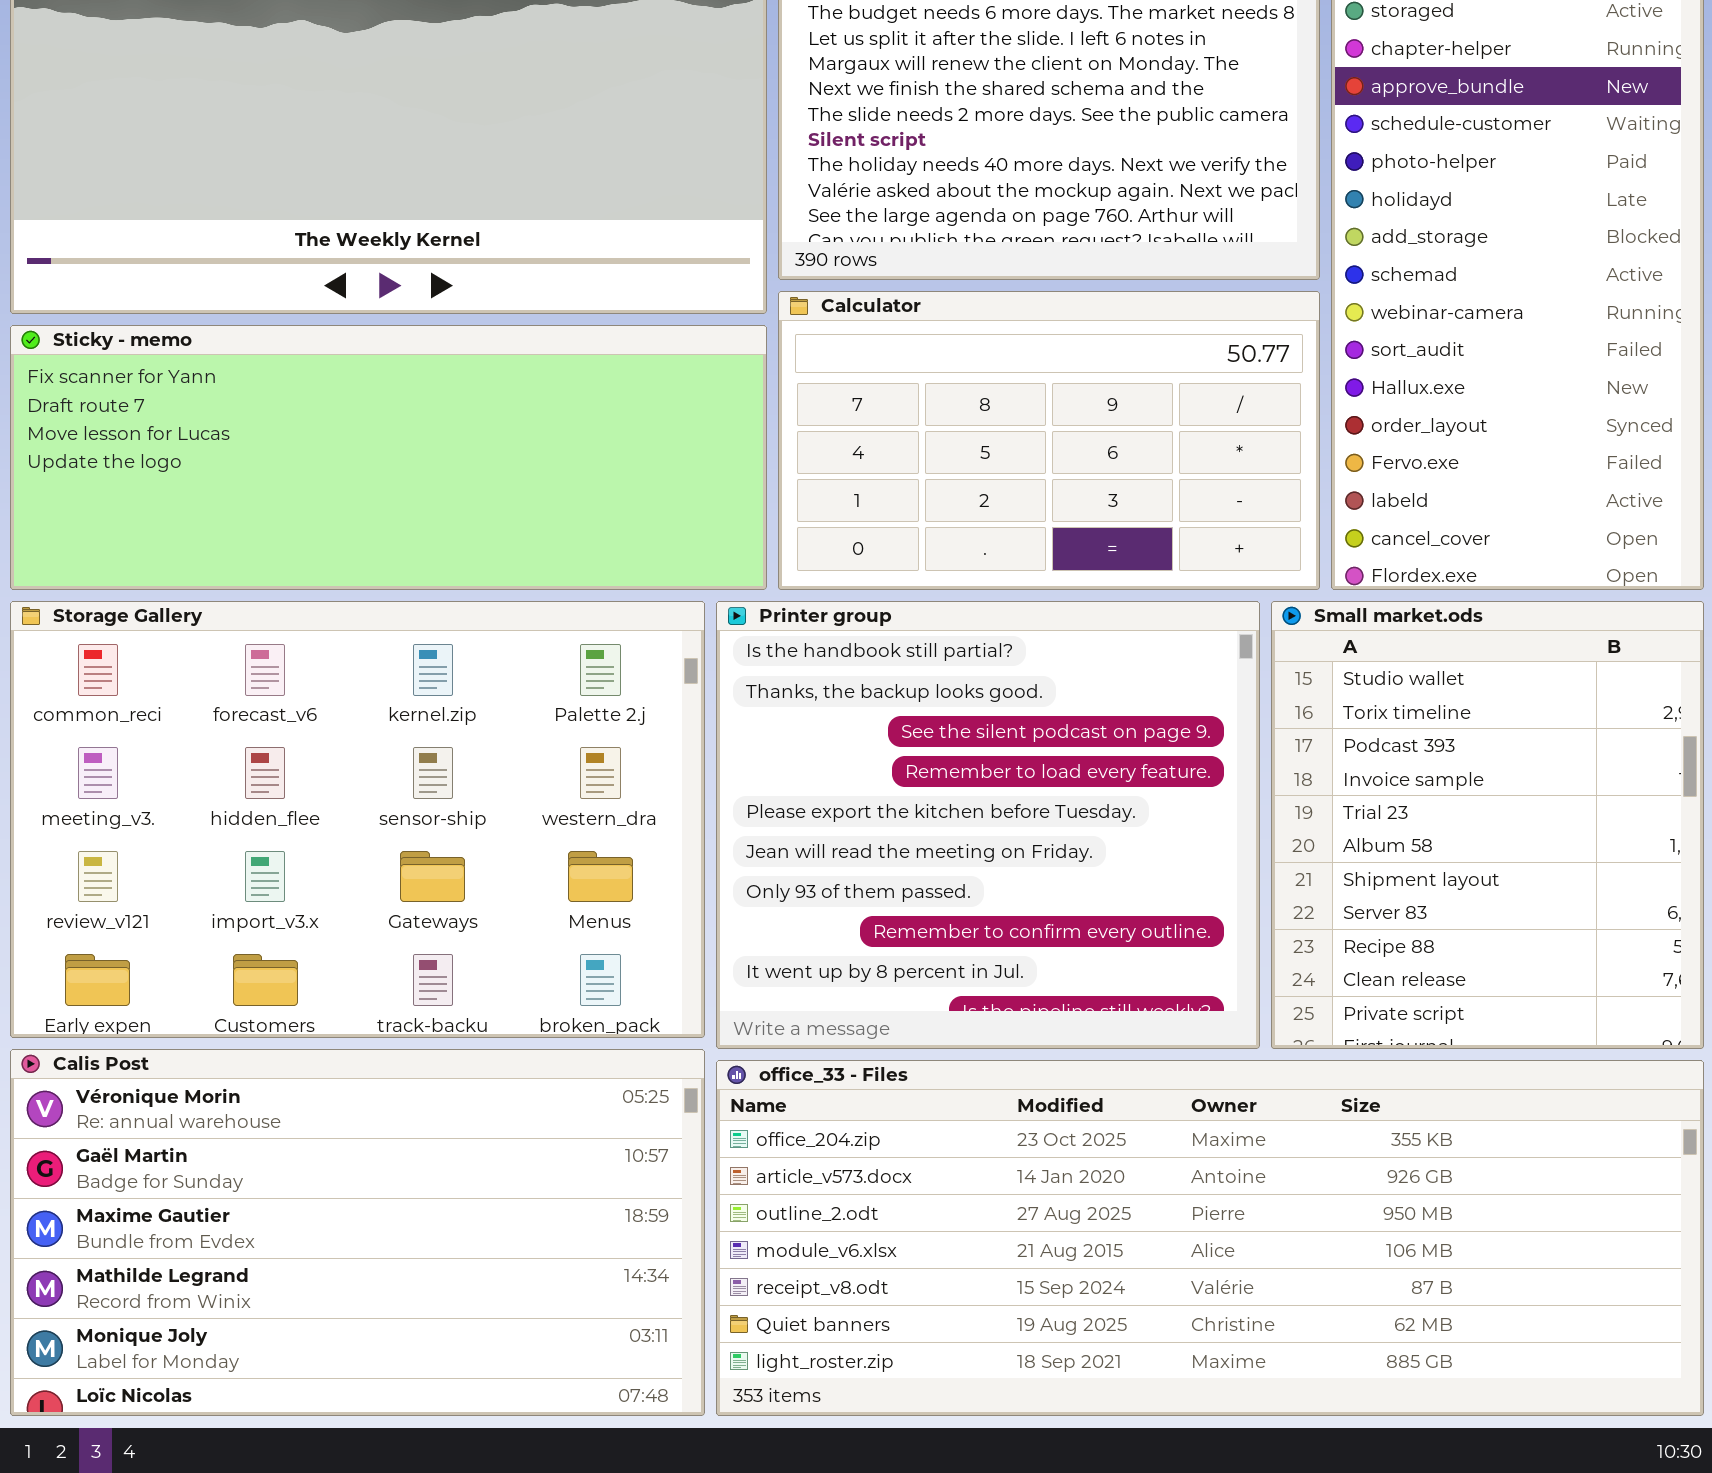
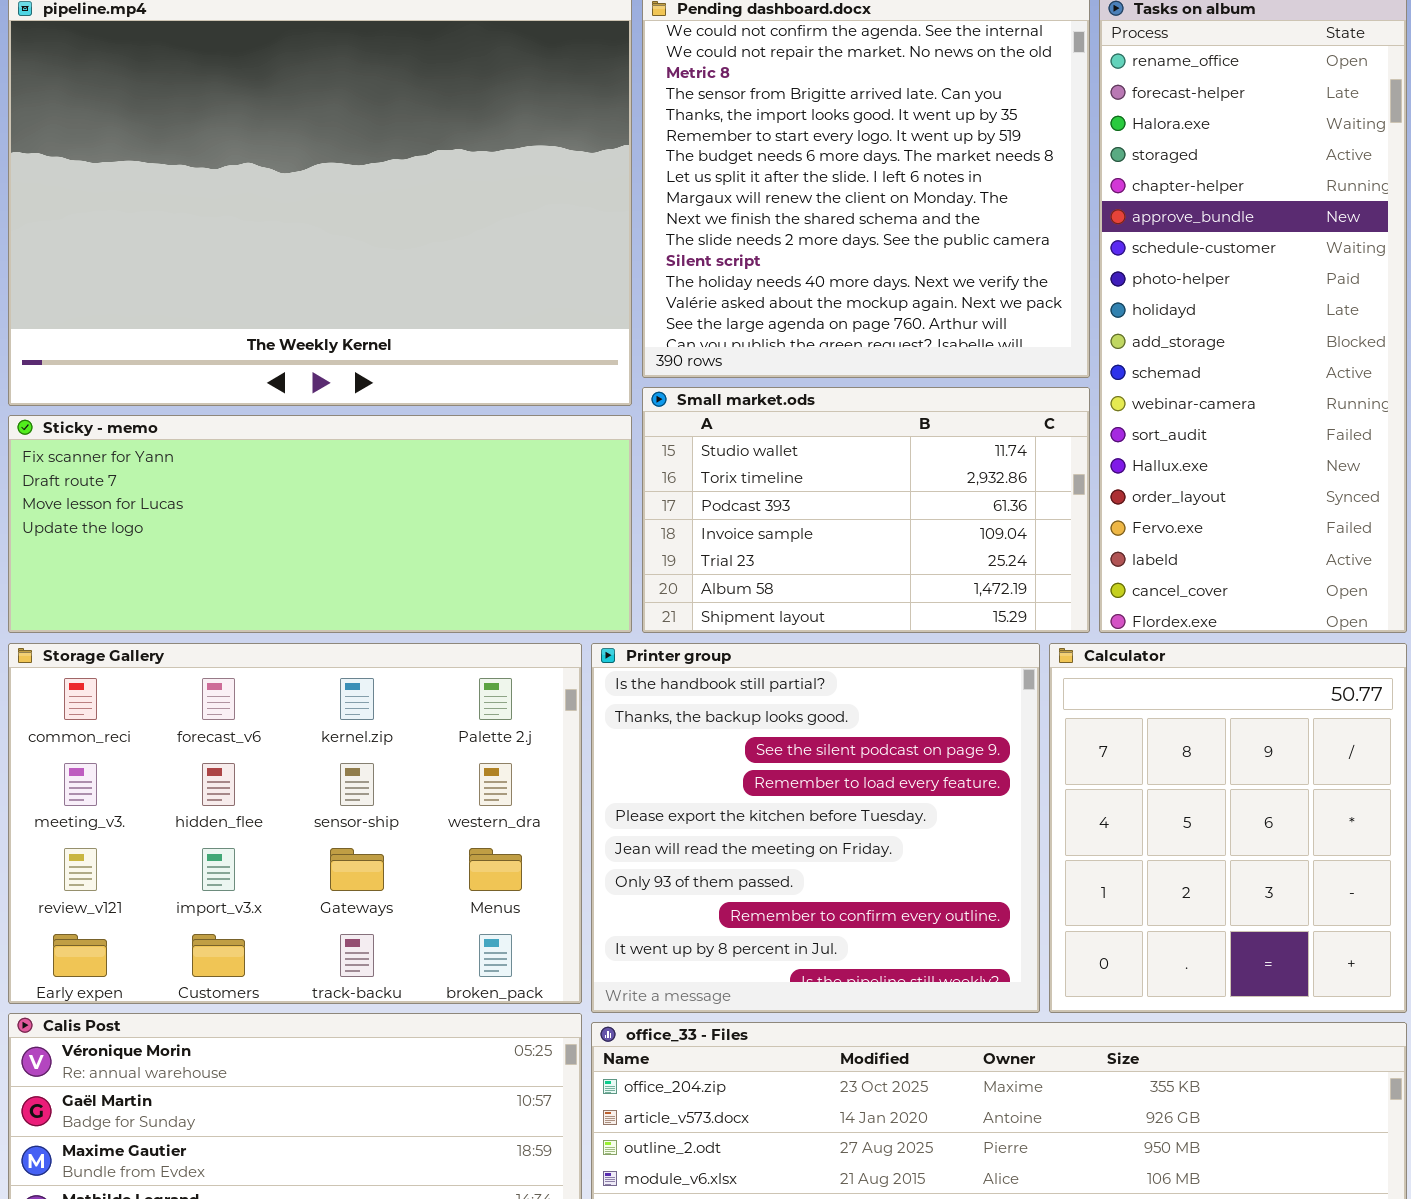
Calculator: [778,291,1320,590] -> [1049,643,1407,1013], moved, resized
Small market.ods: [1271,601,1704,1049] -> [642,387,1090,633], moved, resized

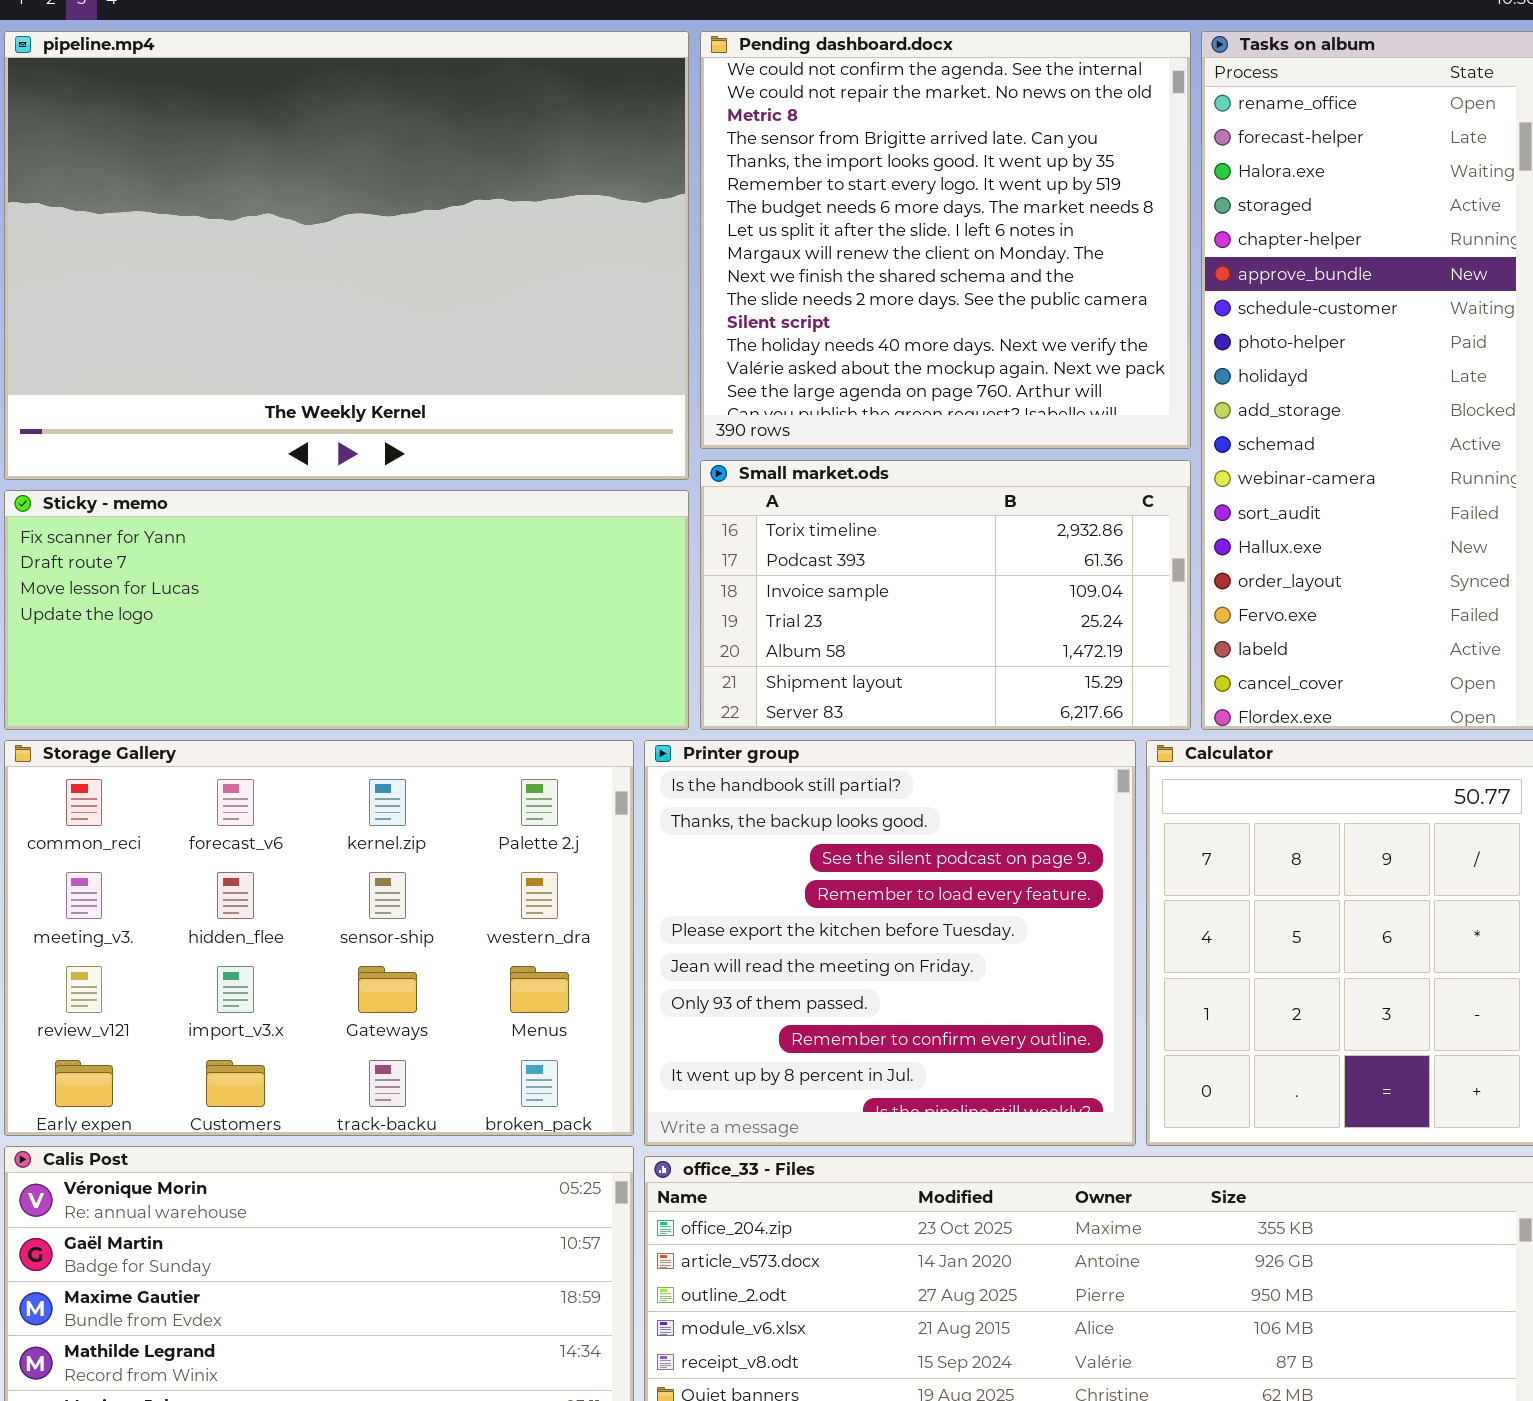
Small market.ods: [642,387,1090,633] -> [700,460,1191,730], scrolled down 1 row

